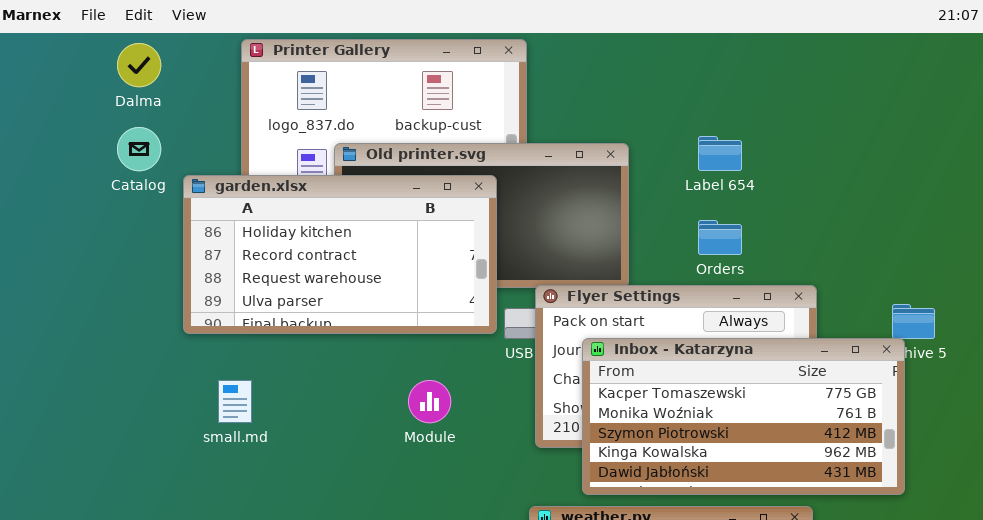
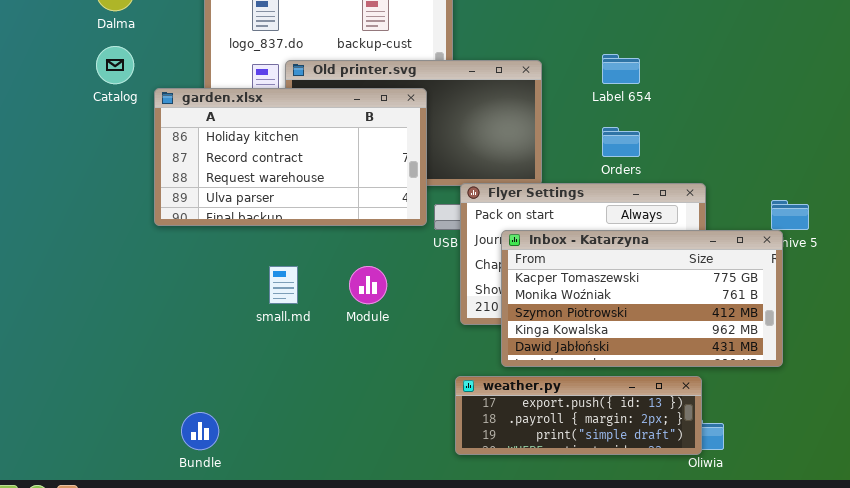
small.md: [218,380,252,423] -> [269,266,298,304], moved

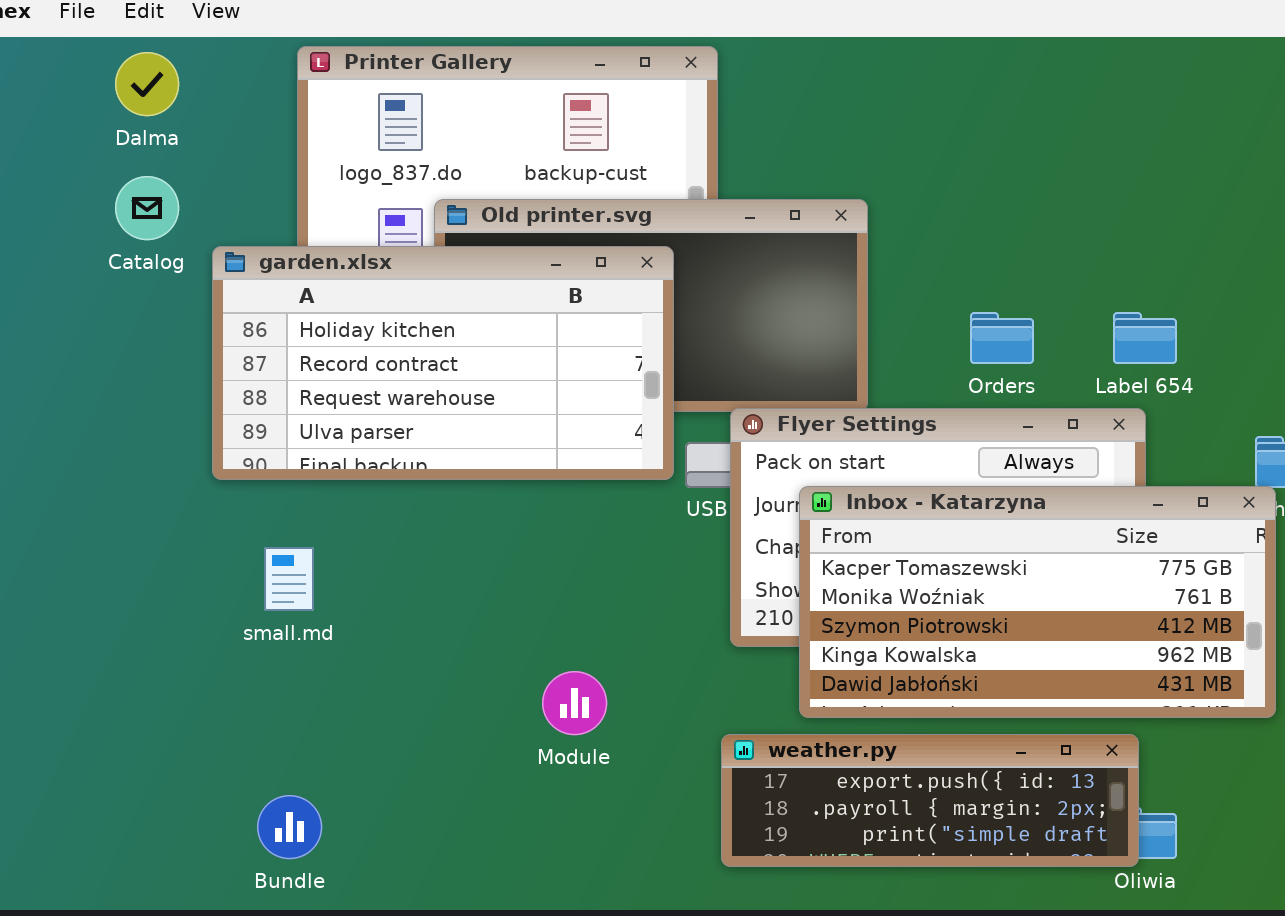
Label 654: [602,54,640,84] -> [1113,312,1177,364], moved
small.md: [269,266,298,304] -> [264,547,314,611], moved
Module: [349,266,387,304] -> [542,671,607,735], moved

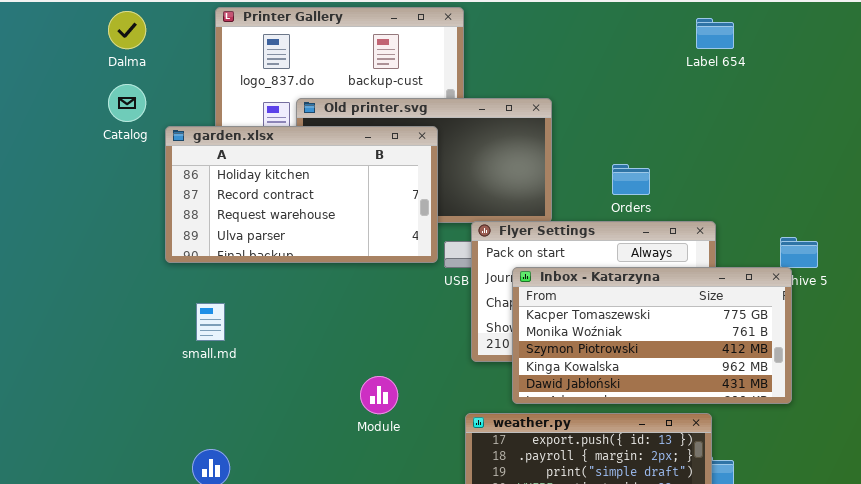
Label 654: [1113,312,1177,364] -> [696,18,734,49], moved

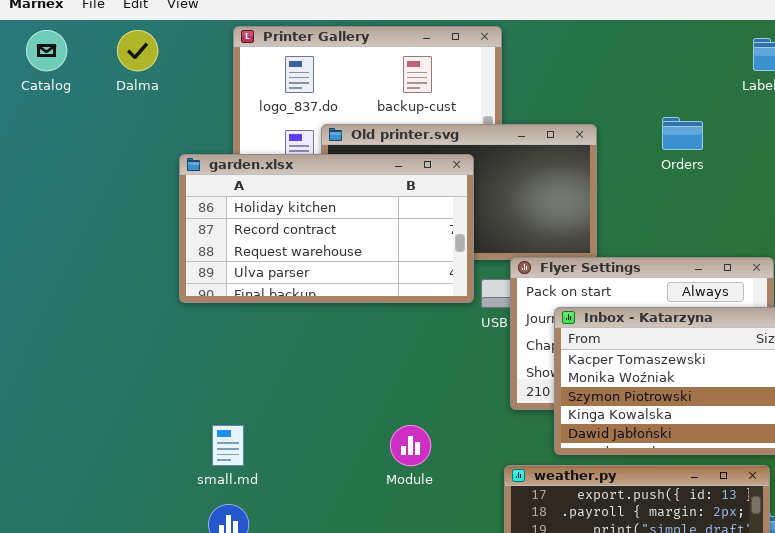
Catalog: [108,84,146,122] -> [26,30,67,71], moved
Orders: [612,164,650,195] -> [662,117,703,150], moved
small.md: [196,303,225,341] -> [212,425,244,466], moved

